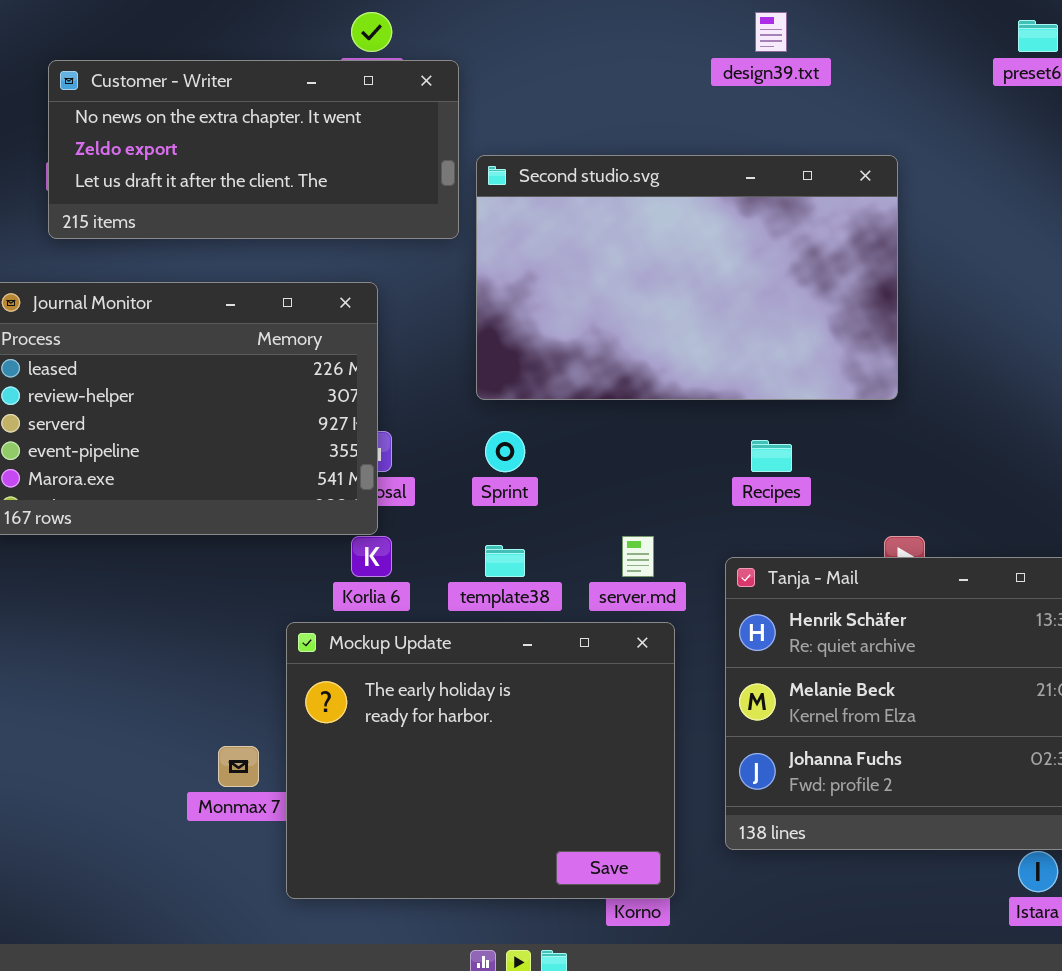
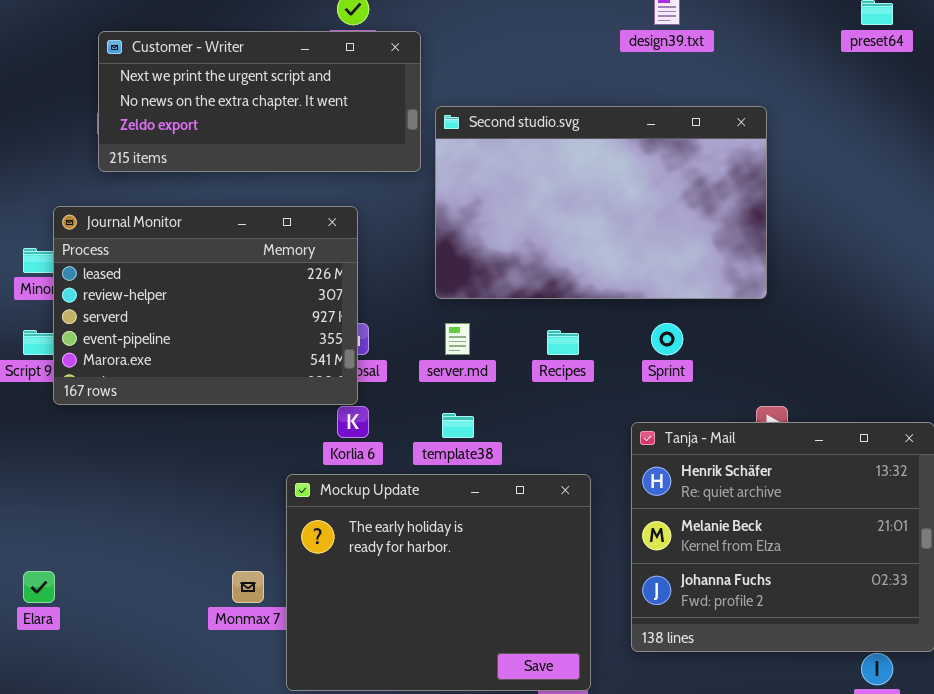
Customer - Writer: [48,60,459,239] -> [98,31,421,172], scrolled up 1 row
Sprint: [485,431,525,472] -> [651,323,683,355], moved
Recipes: [751,440,792,472] -> [547,330,579,355], moved
server.md: [622,536,654,577] -> [445,323,470,355], moved

